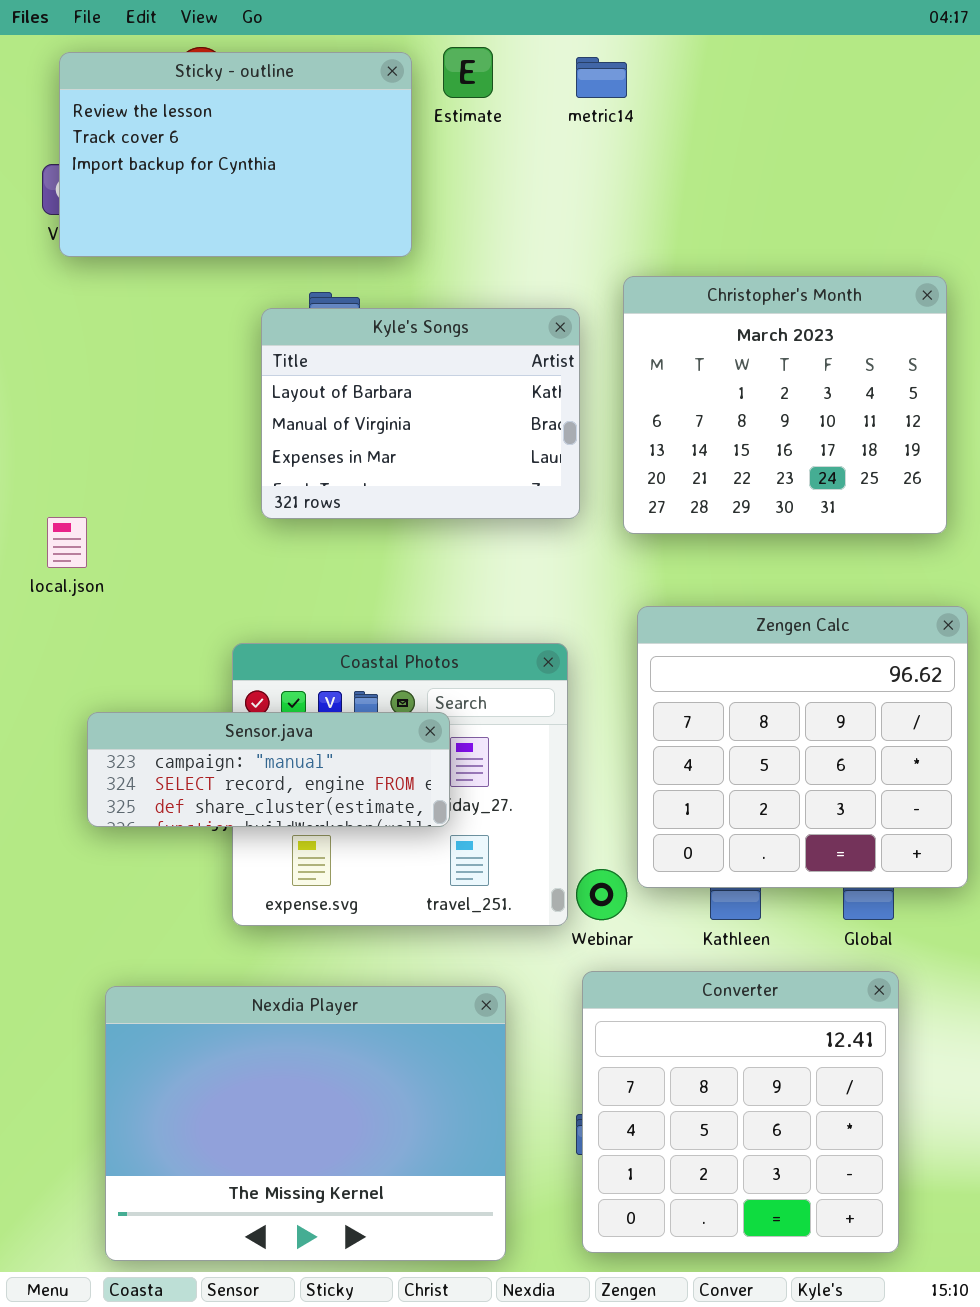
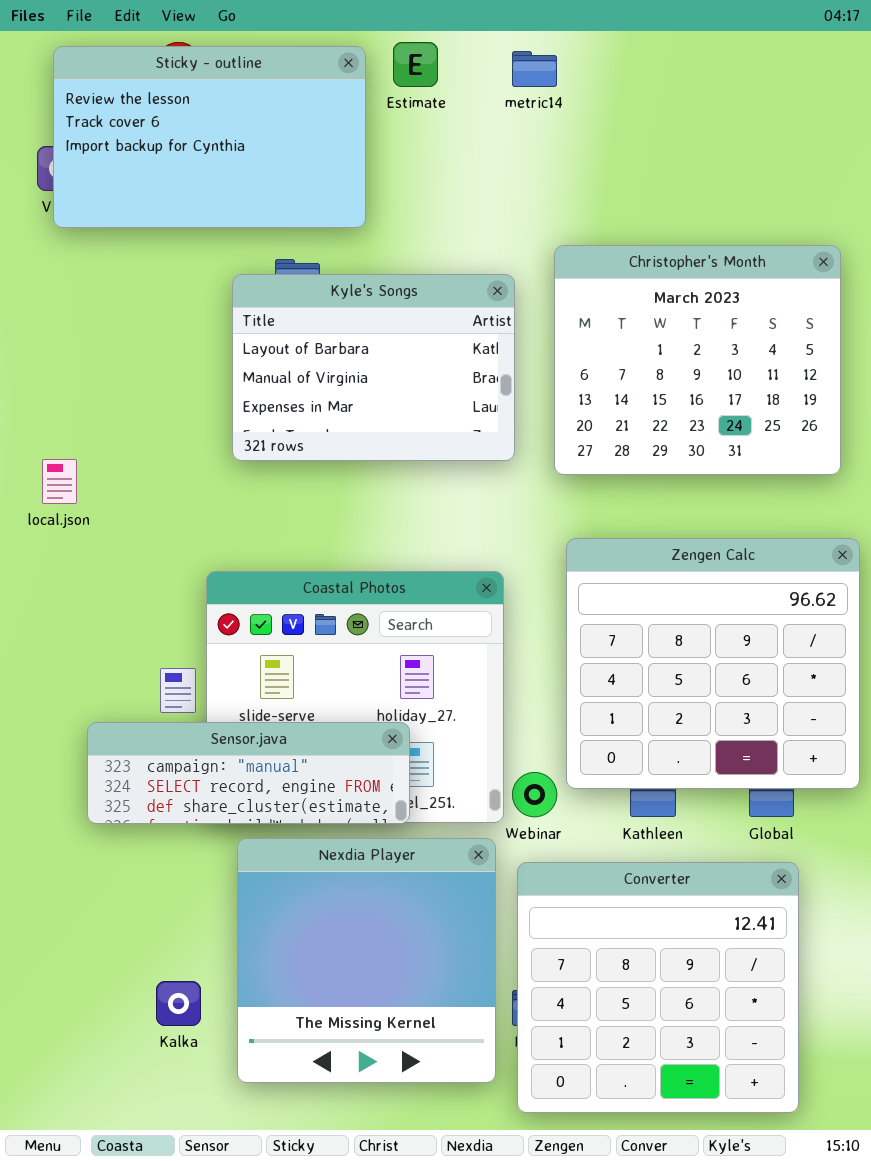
Sensor.java: [87,712,450,827] -> [87,722,410,824], moved
Nexdia Player: [105,986,506,1261] -> [237,838,496,1083], moved, resized

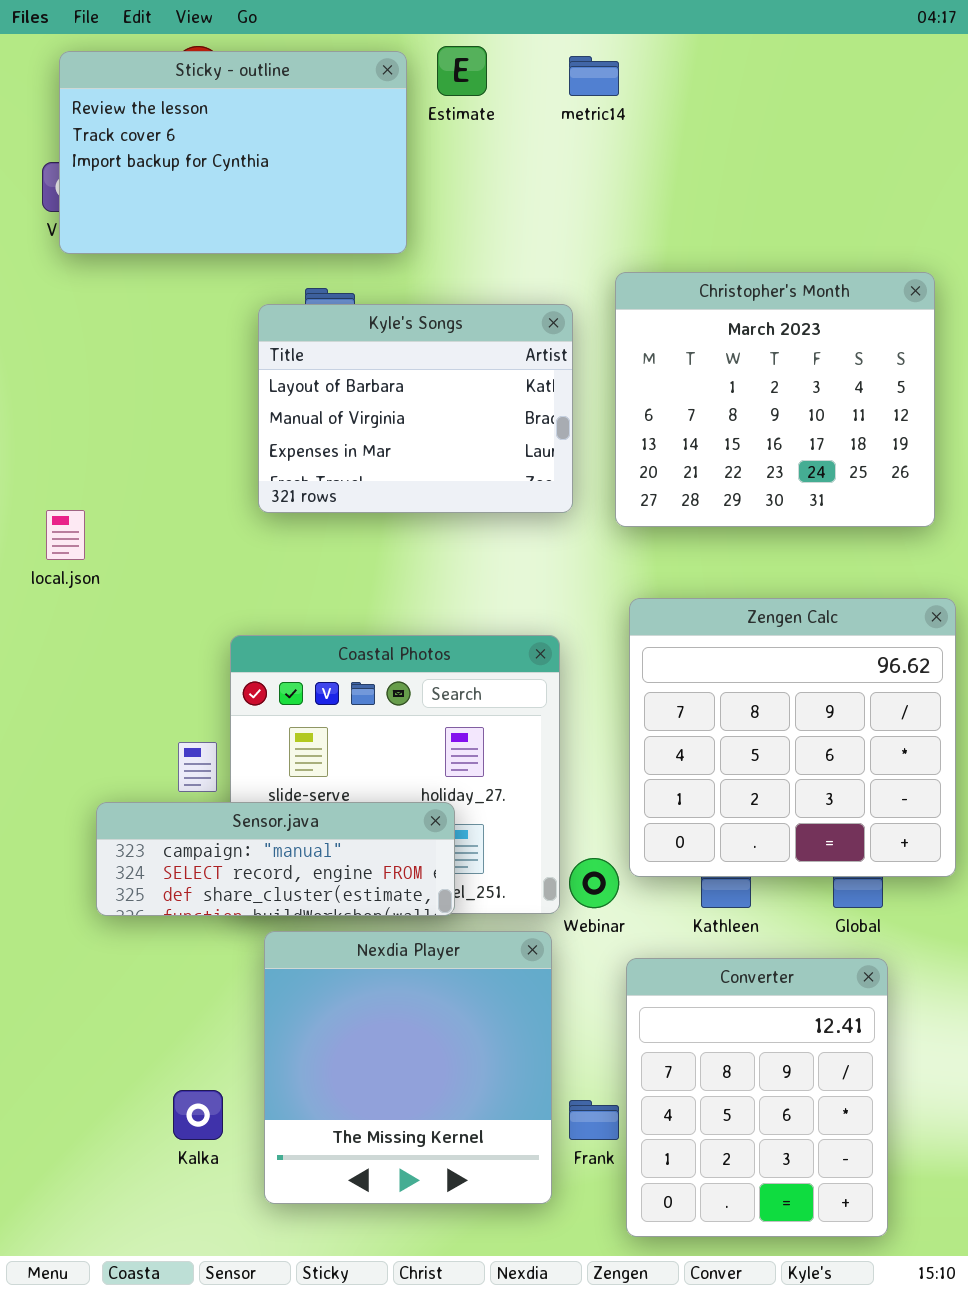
Converter: [517,862,799,1113] -> [626,958,888,1237], resized

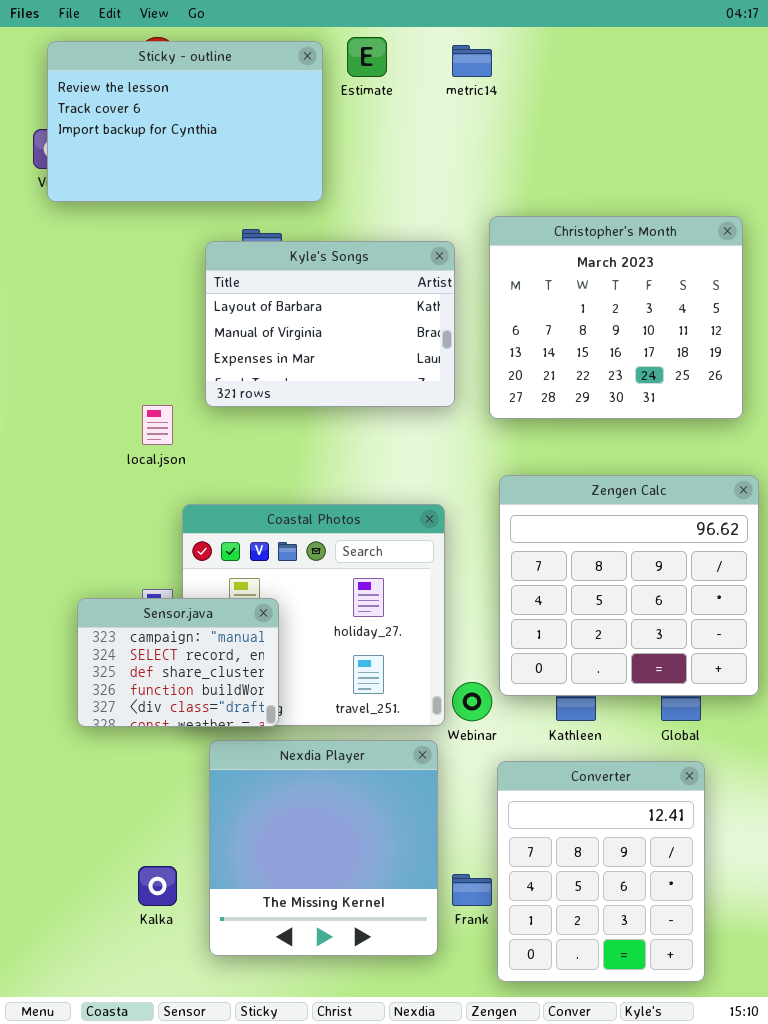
local.json: [46,510,85,560] -> [142,405,173,445], moved
Sensor.java: [96,802,455,916] -> [77,598,279,727], resized

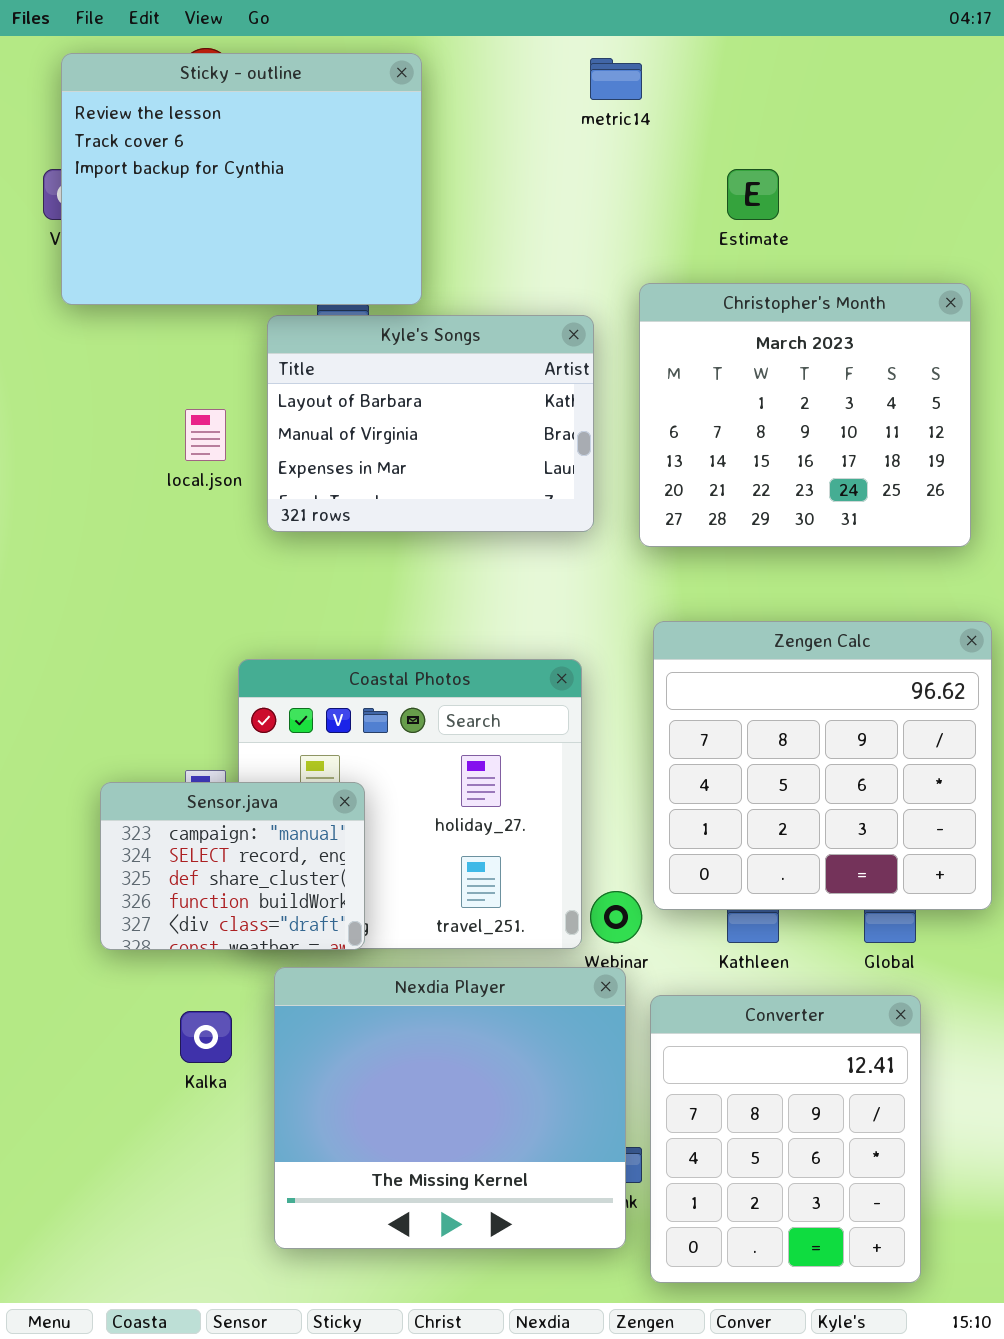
Estimate: [347,37,387,77] -> [727,169,779,220], moved
Sticky - outline: [47,41,323,202] -> [61,53,422,305], resized
local.json: [142,405,173,445] -> [185,409,226,461], moved
Nexdia Player: [209,740,438,956] -> [274,967,626,1249], resized
Kalka: [138,866,177,906] -> [180,1011,232,1063], moved

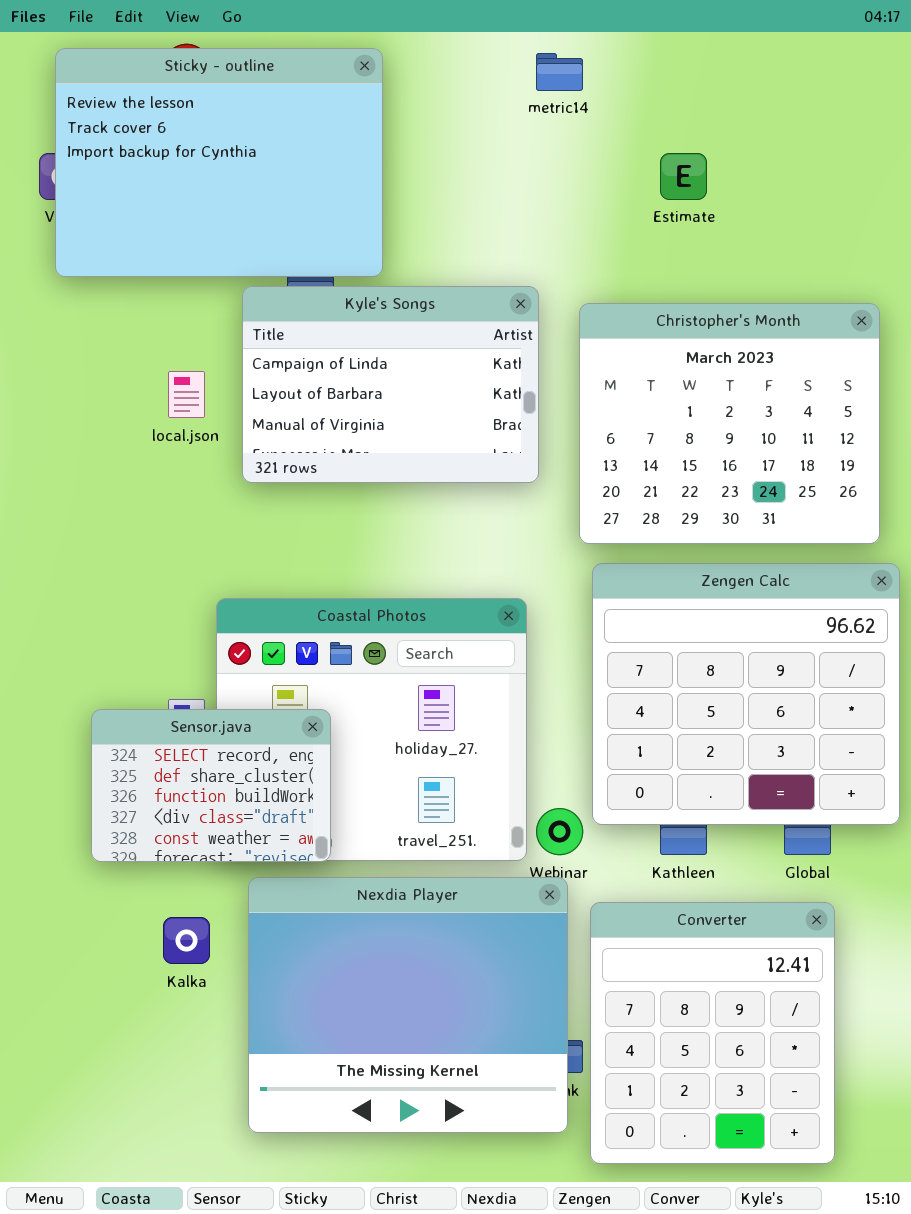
Christopher's Month: [639,283,971,547] -> [579,303,880,544], moved
Kyle's Songs: [267,315,594,532] -> [242,286,539,483], scrolled up 1 row
Sensor.java: [100,782,365,950] -> [91,709,331,862], scrolled down 1 row

